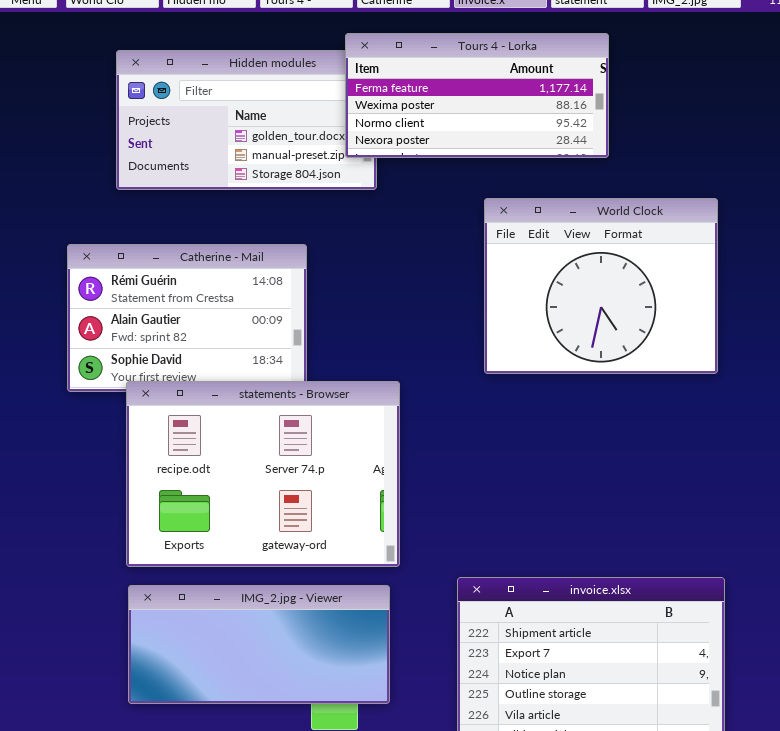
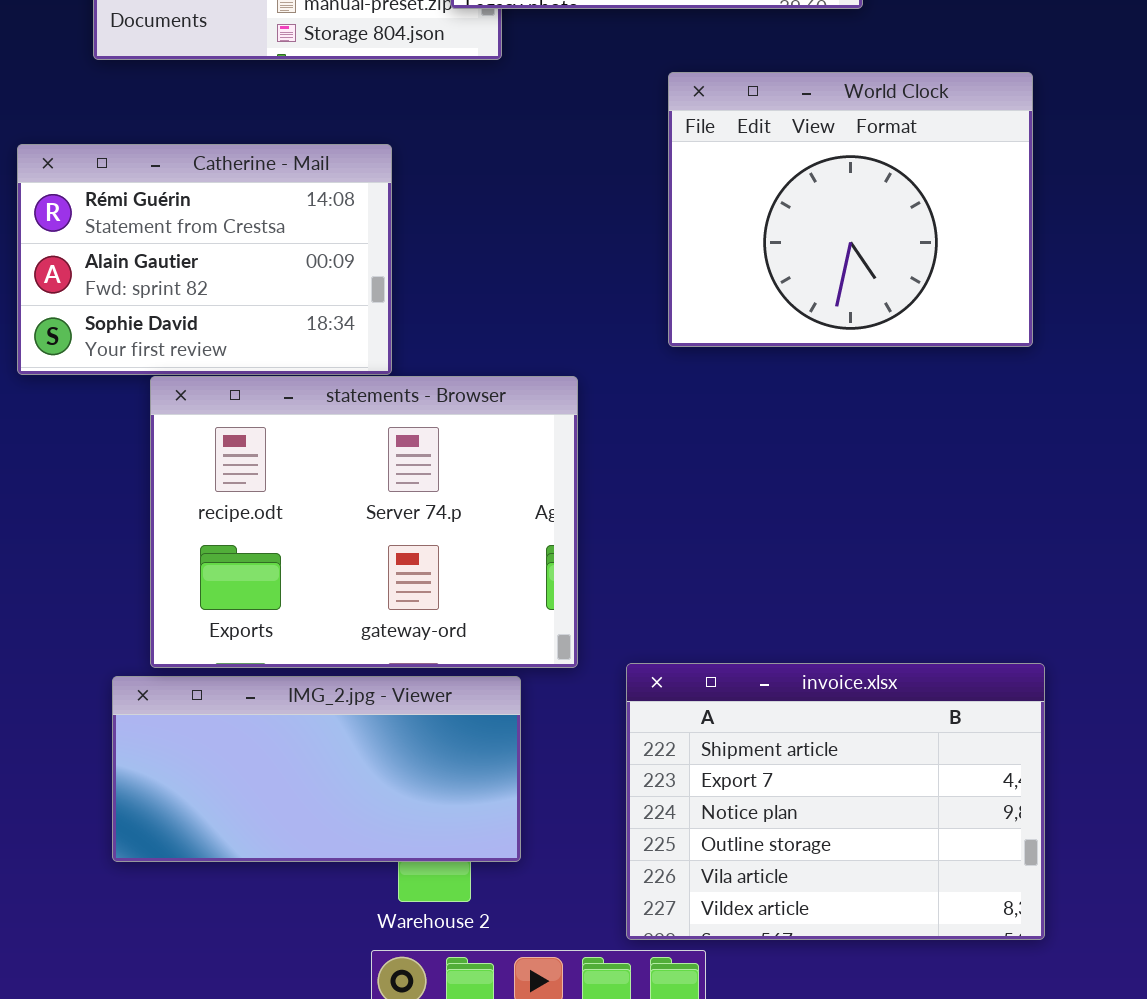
statements - Browser: [126,381,400,567] -> [150,376,578,668], moved

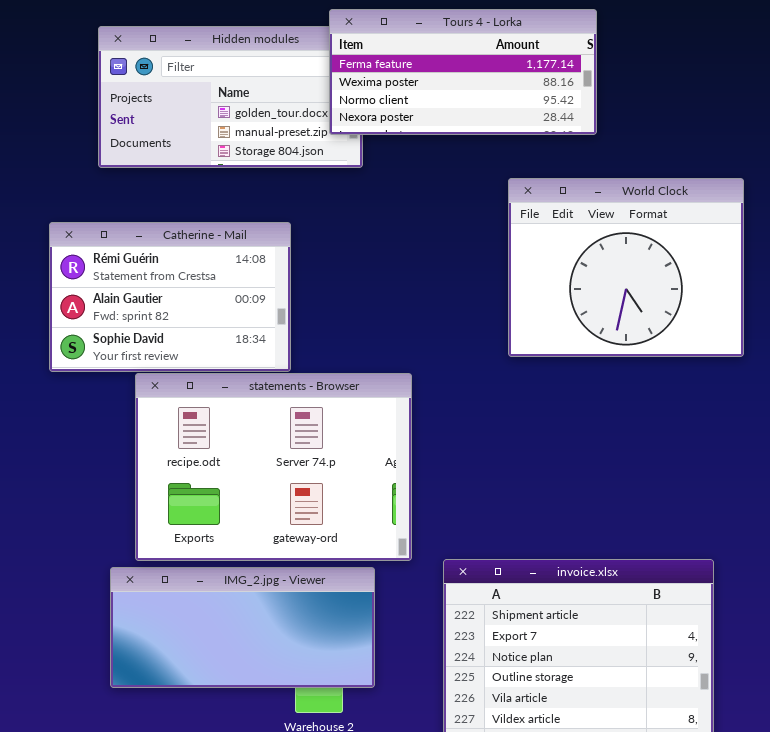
World Clock: [668,72,1033,347] -> [508,178,744,357], moved

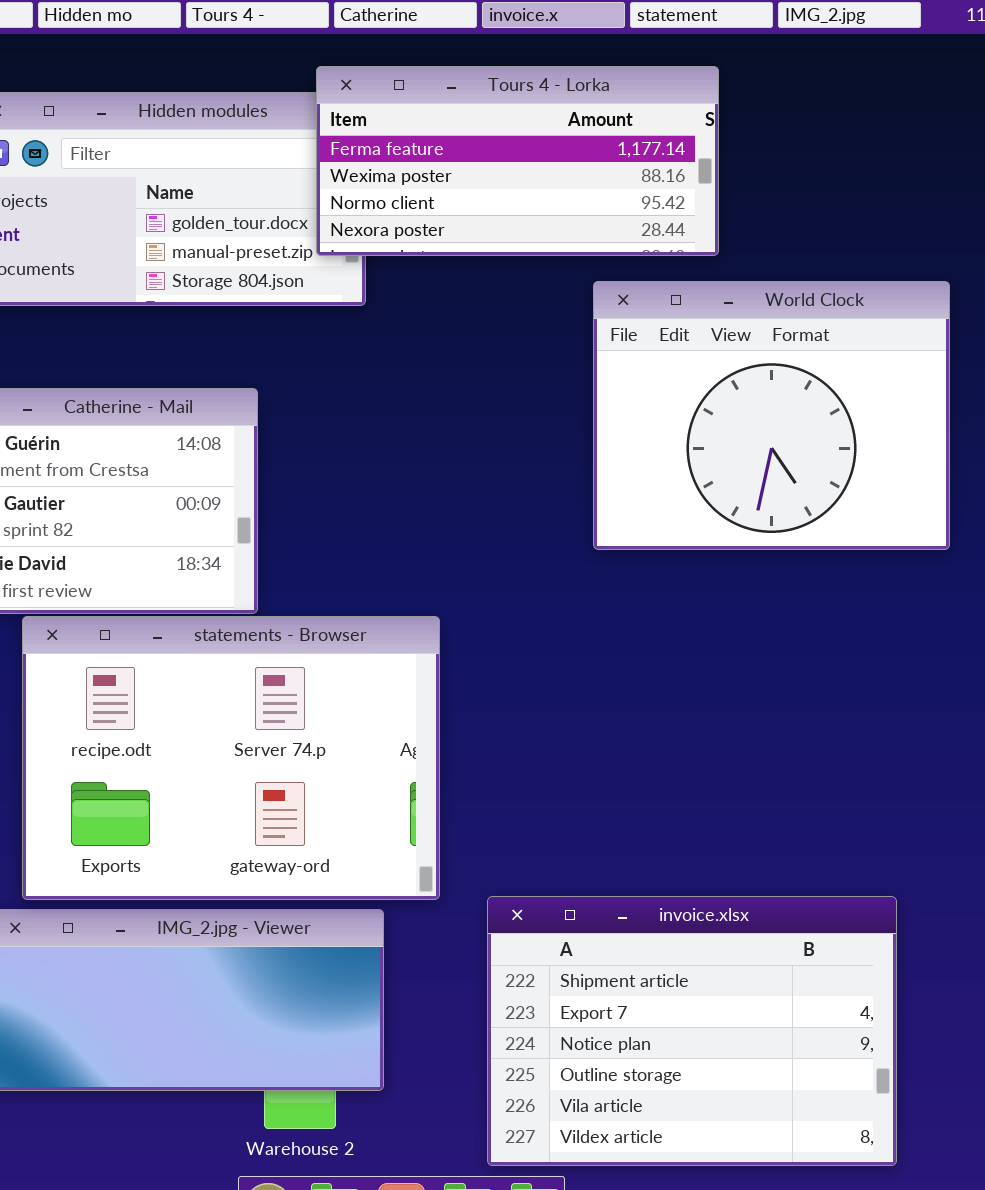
World Clock: [508,178,744,357] -> [593,281,950,550], moved

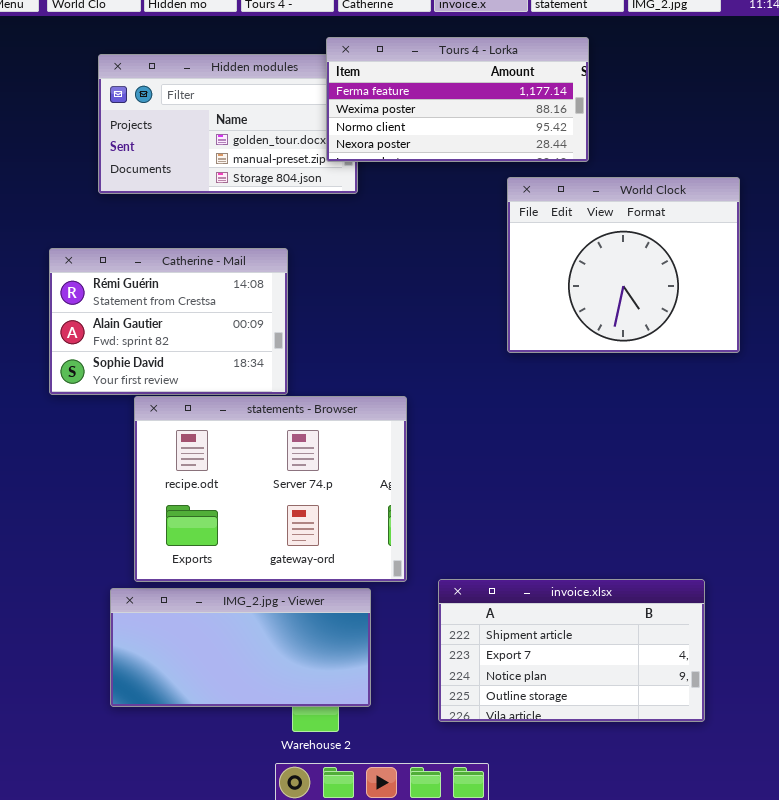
invoice.xlsx: [487,896,897,1166] -> [438,579,705,722], resized

